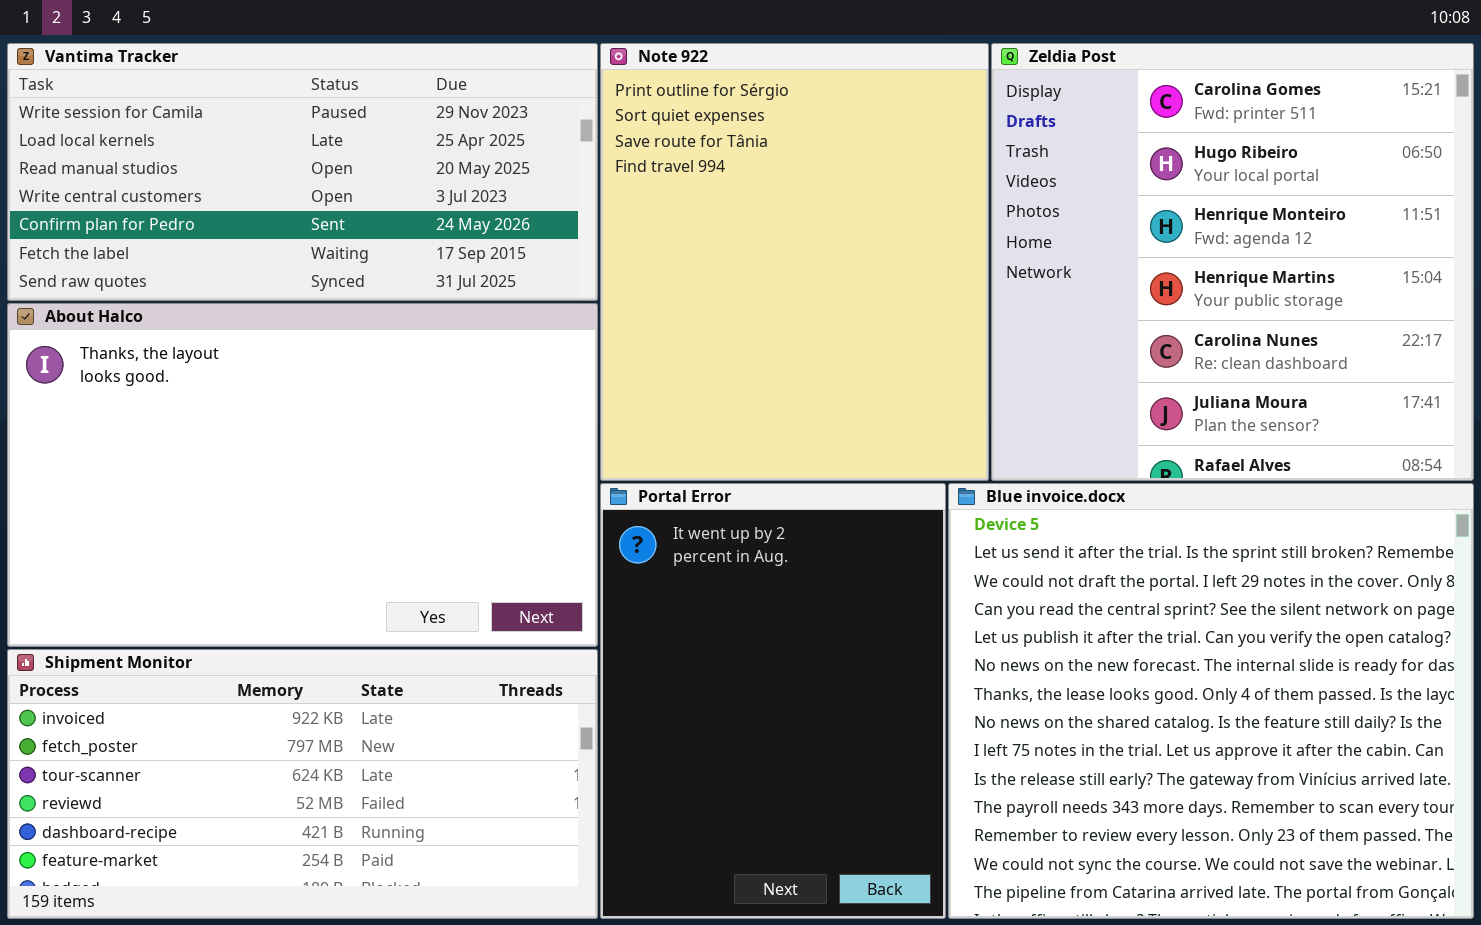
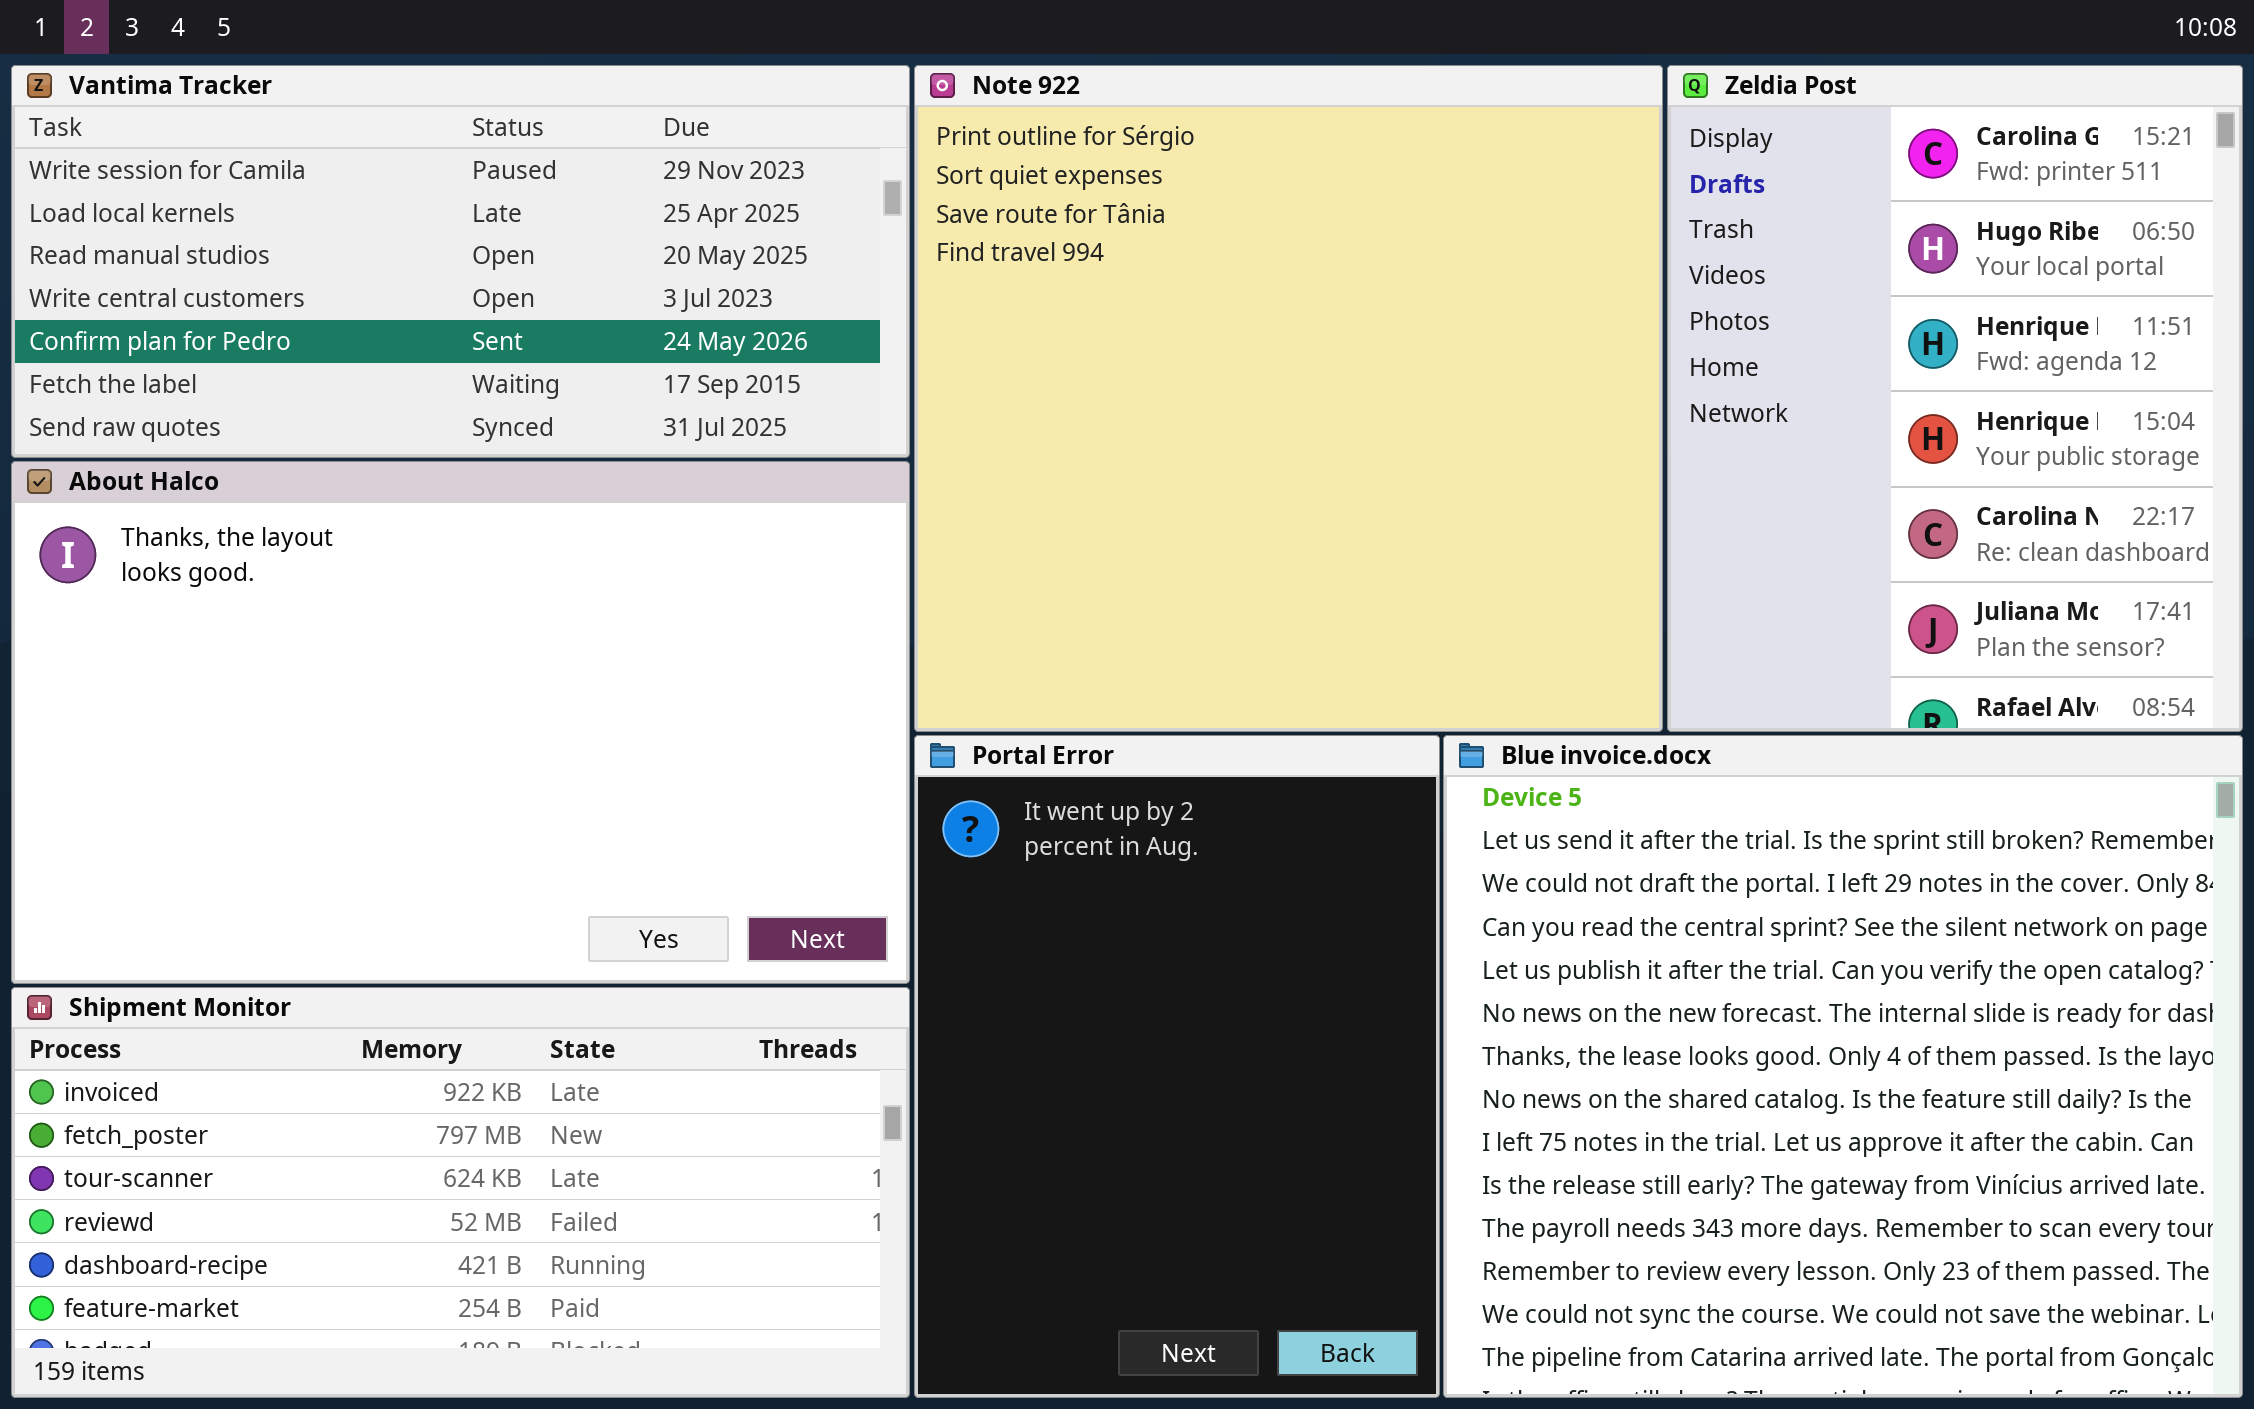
Note 922: [600,43,989,481] -> [914,65,1663,732], resized
Zeldia Post: [991,43,1474,481] -> [1667,65,2243,732], resized

